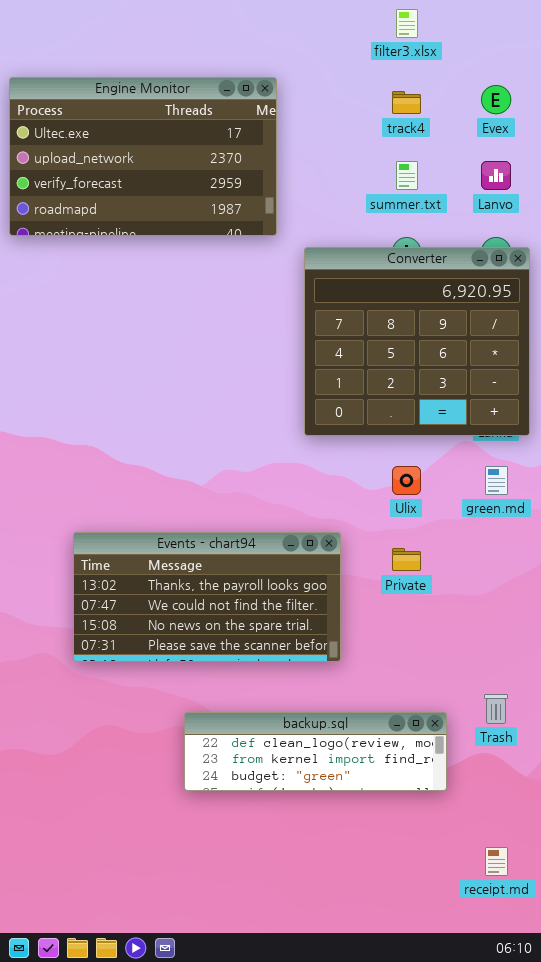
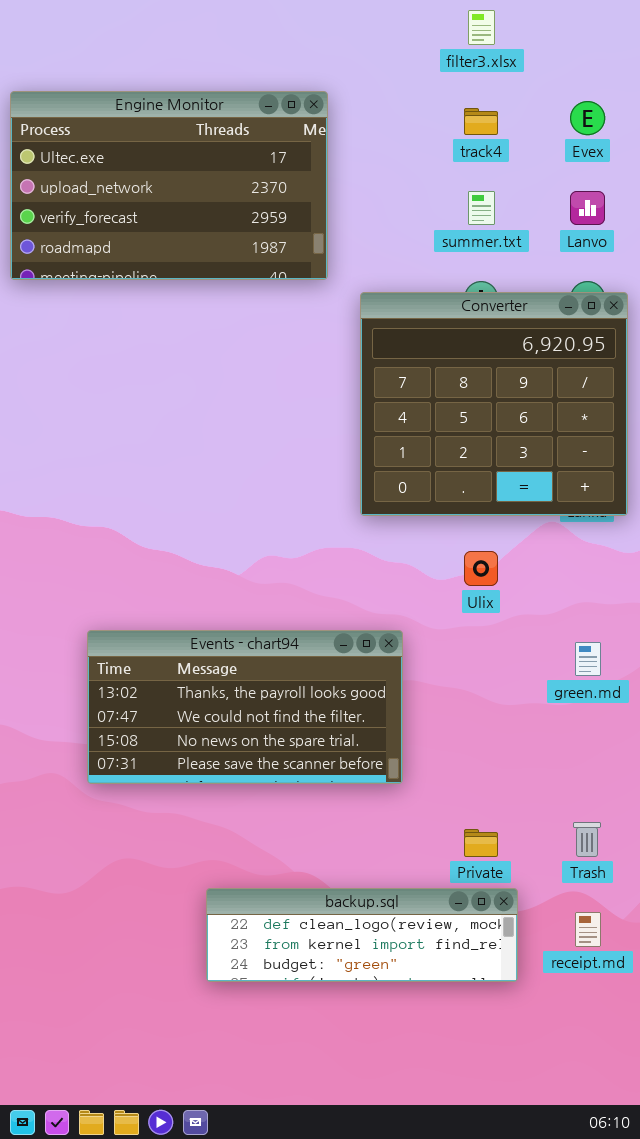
green.md: [485,466,508,495] -> [575,642,601,676], moved
Private: [392,548,421,571] -> [464,829,498,857], moved
backup.sql: [184,712,447,791] -> [206,888,518,982], moved
receipt.md: [485,847,508,876] -> [575,912,601,947], moved

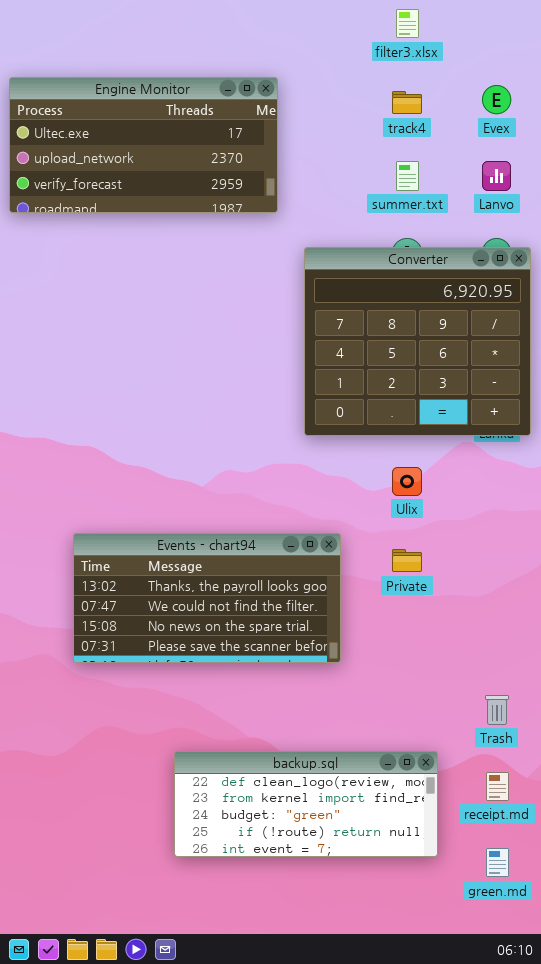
Engine Monitor: [10,91,328,280] -> [9,77,278,213], resized
green.md: [575,642,601,676] -> [486,848,509,877], moved
Private: [464,829,498,857] -> [392,549,422,572], moved
backup.sql: [206,888,518,982] -> [174,751,438,857], resized

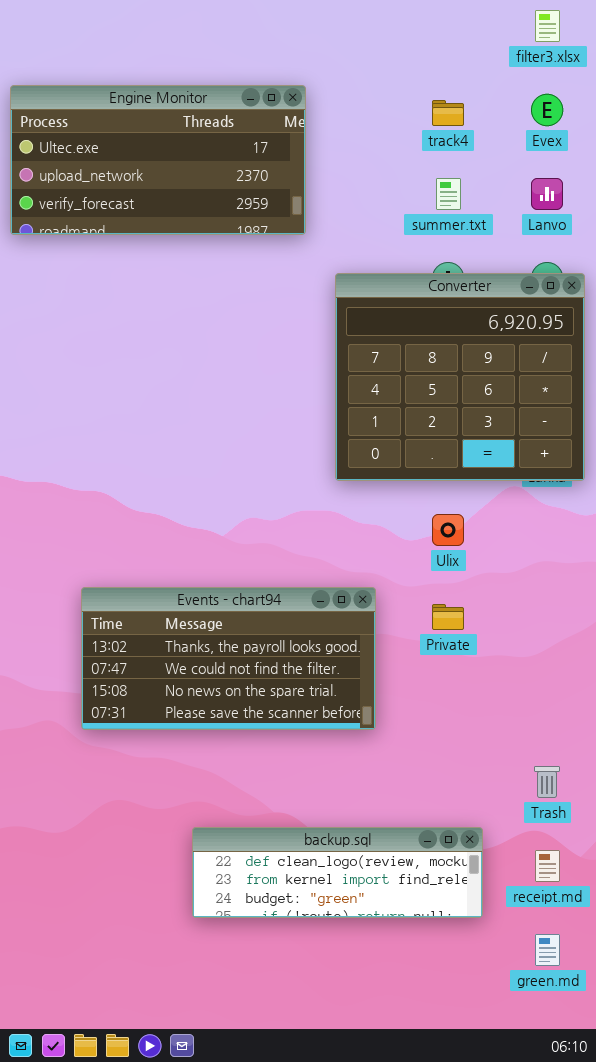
filter3.xlsx: [396,9,419,38] -> [535,10,560,42], moved
backup.sql: [174,751,438,857] -> [192,827,483,918], resized

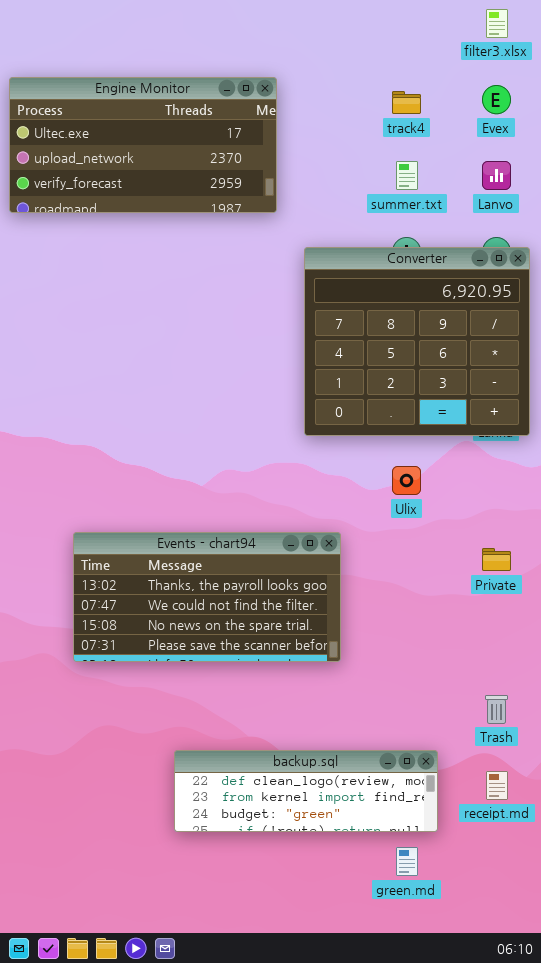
Private: [432,604,464,630] -> [482,548,511,571], moved
green.md: [535,934,560,966] -> [396,847,418,876], moved

